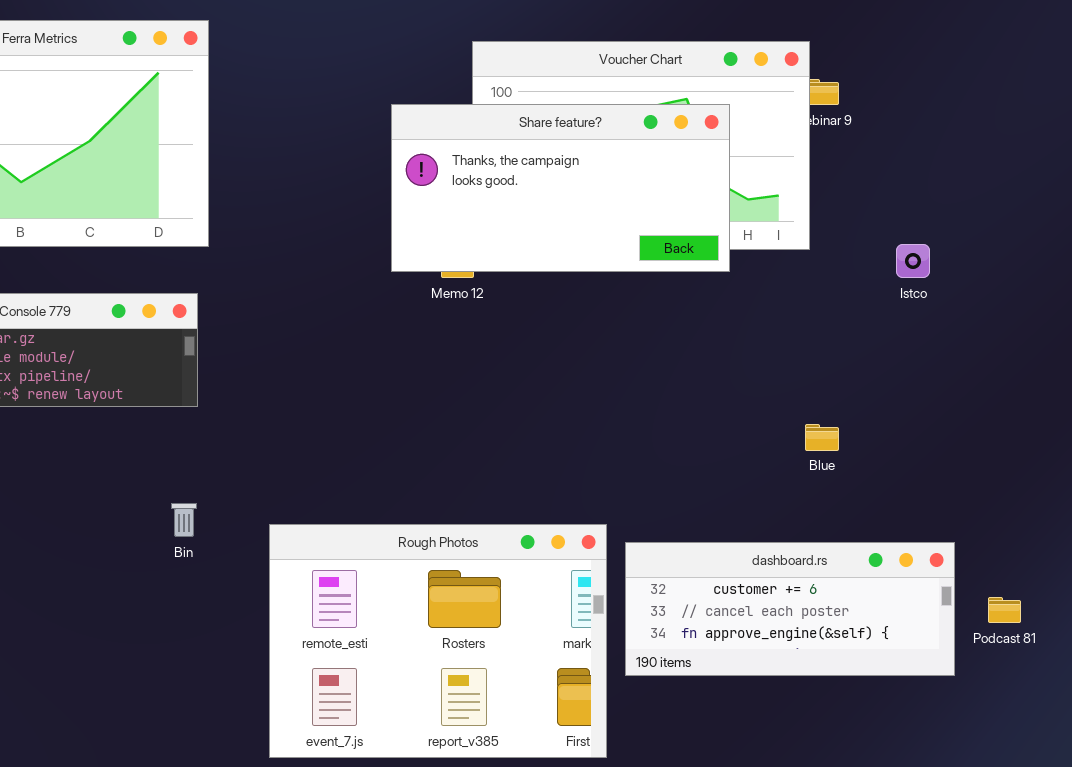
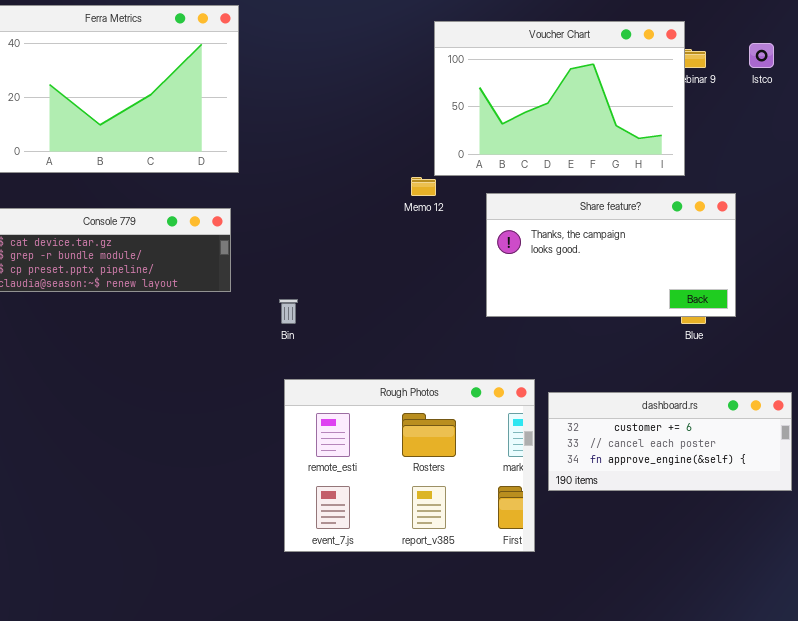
Share feature?: [391,104,730,272] -> [486,193,736,317], moved
Istco: [896,244,930,278] -> [749,43,774,68], moved
Bin: [171,503,197,537] -> [279,299,298,324], moved

